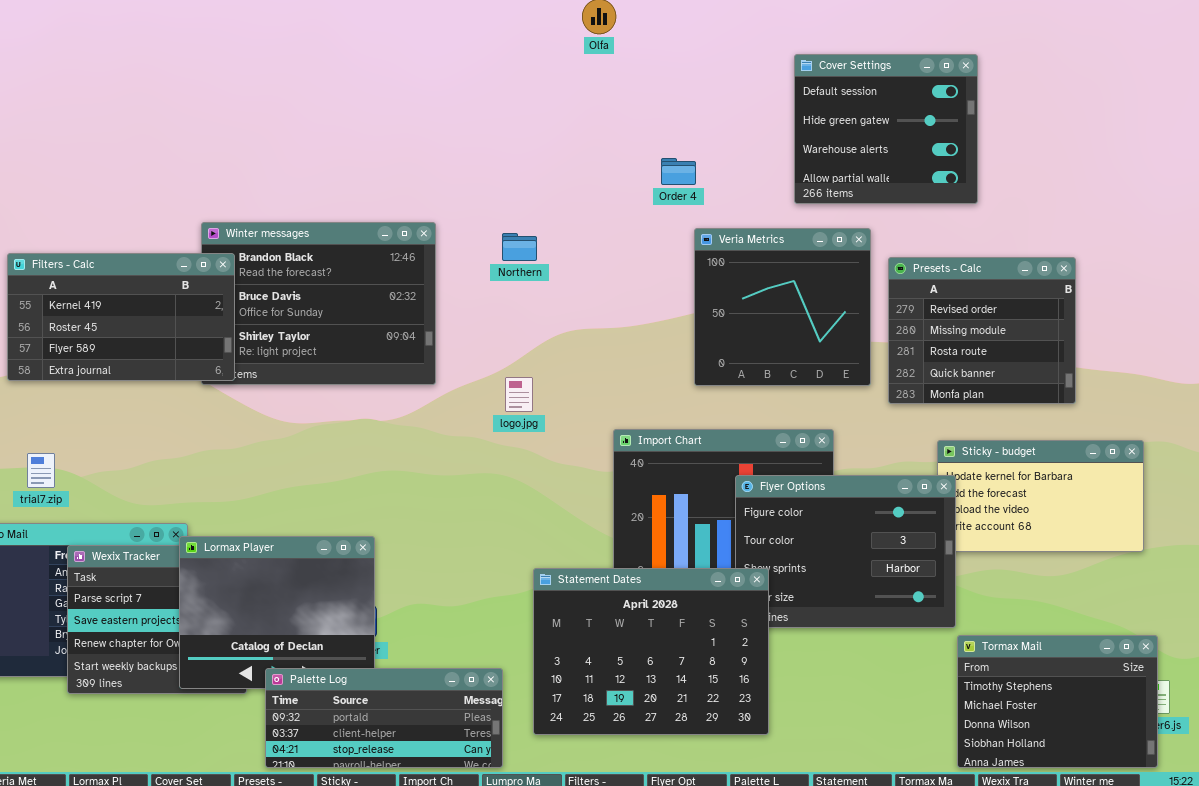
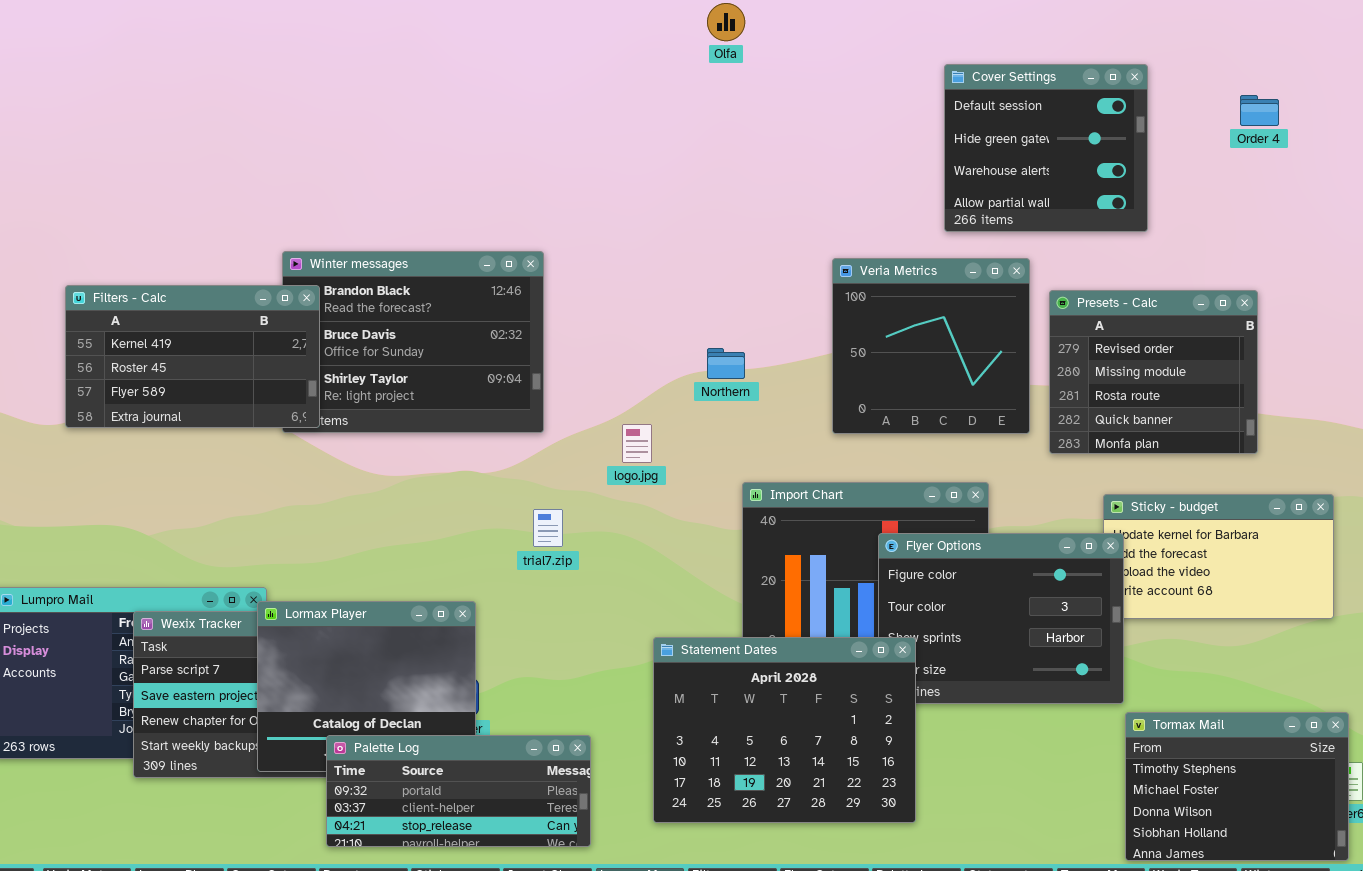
Order 4: [661,158,696,185] -> [1240,95,1279,126], moved
Northern: [502,233,537,261] -> [707,348,745,379], moved
trial7.zip: [27,453,55,488] -> [533,509,563,547], moved
Palette Log: [265,668,503,768] -> [326,735,591,847], moved

